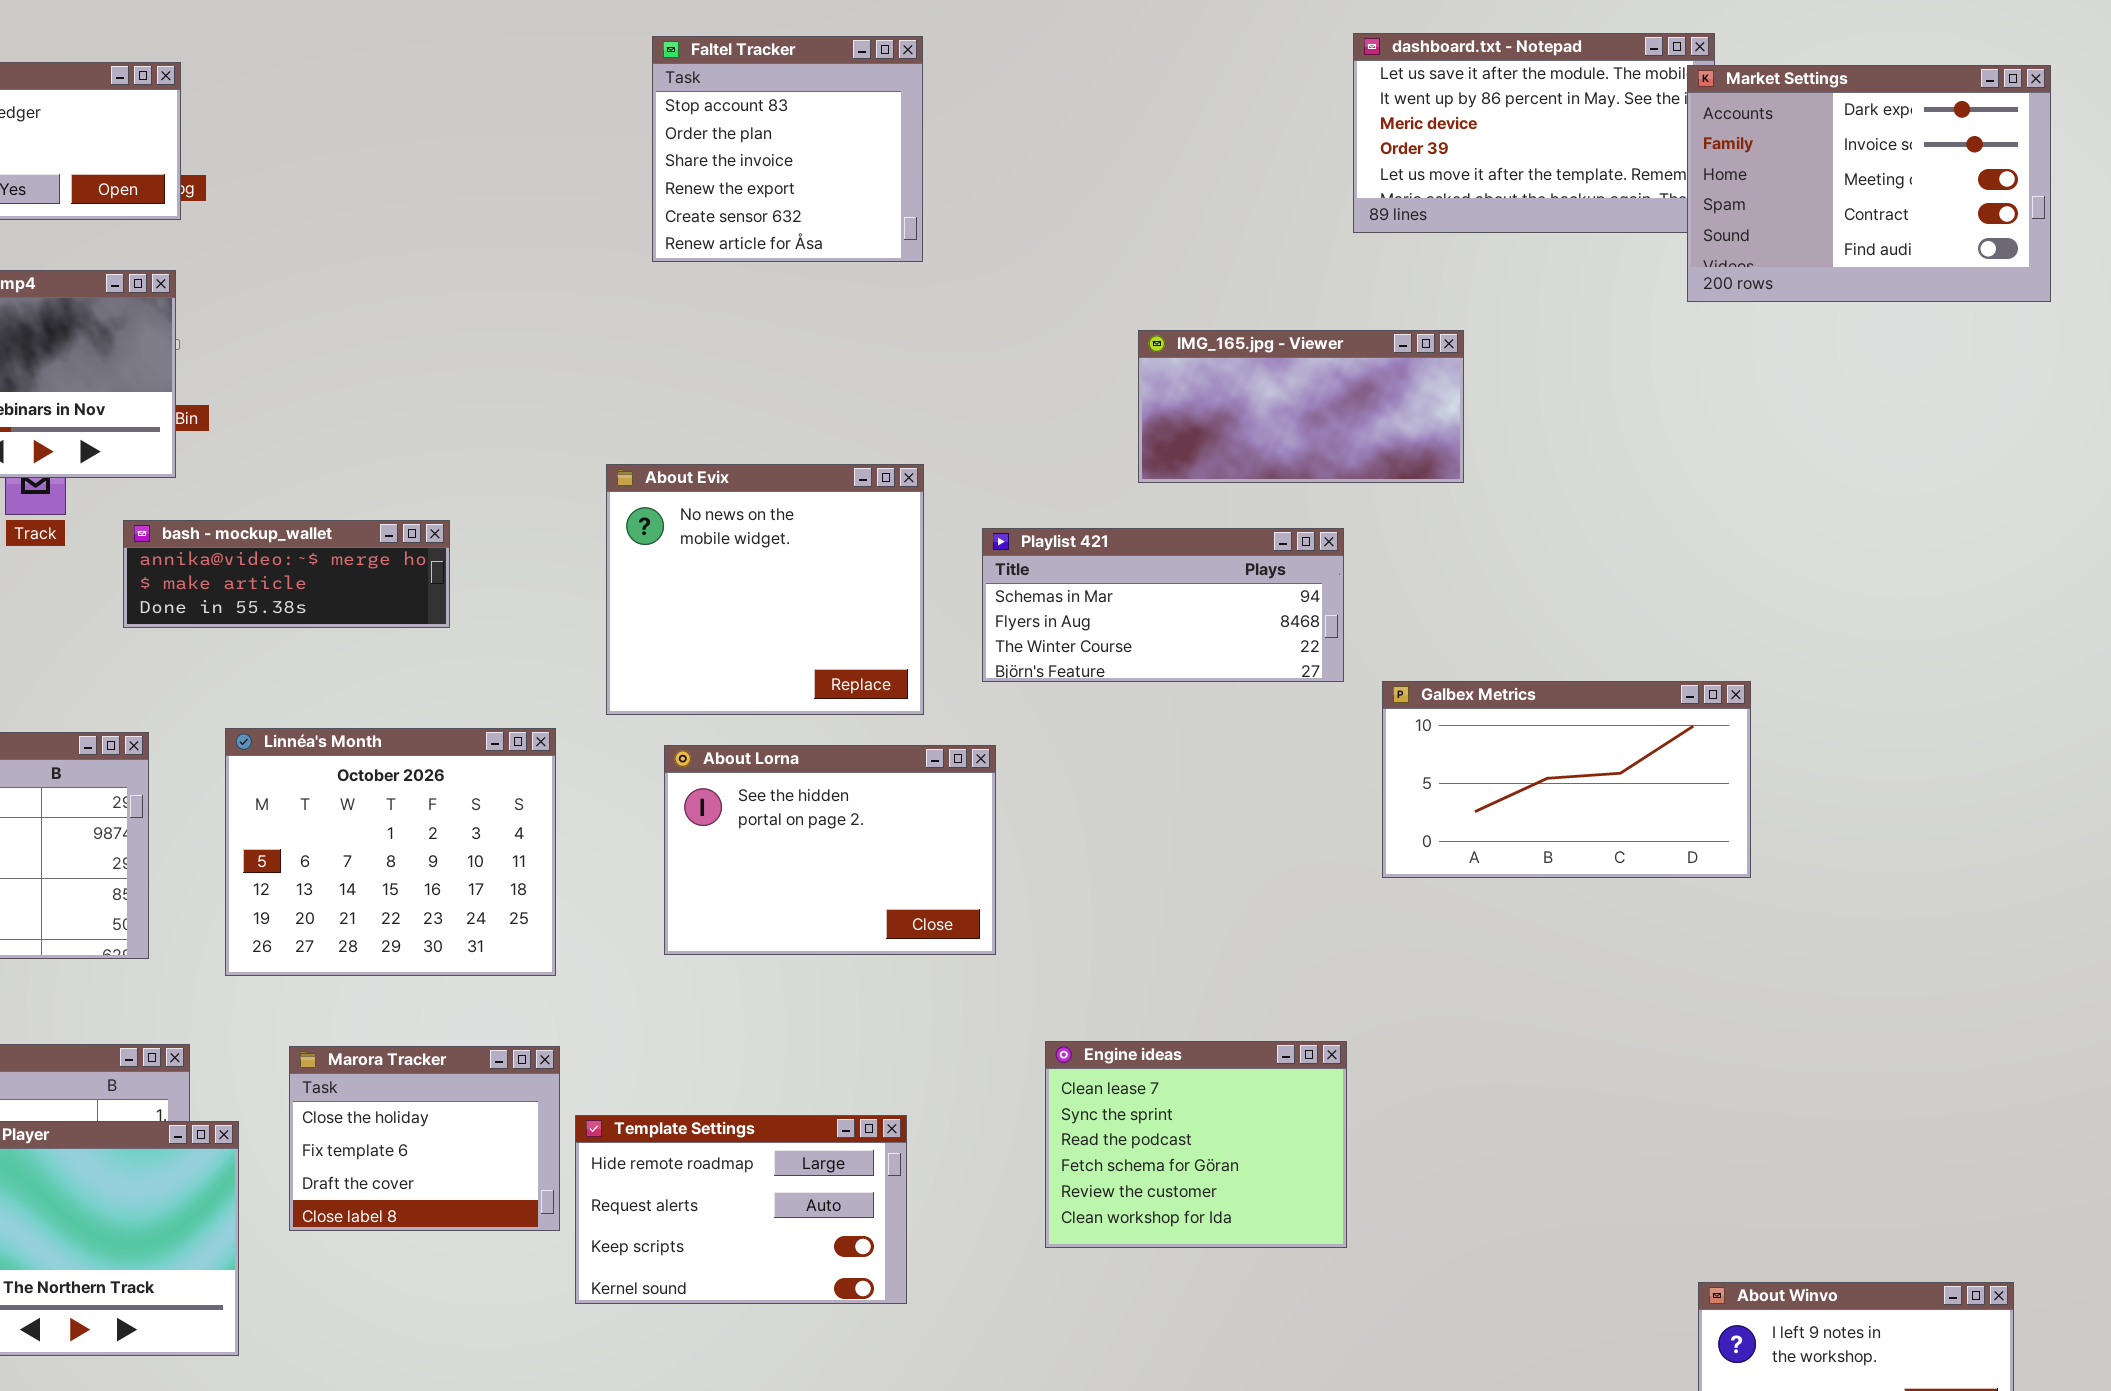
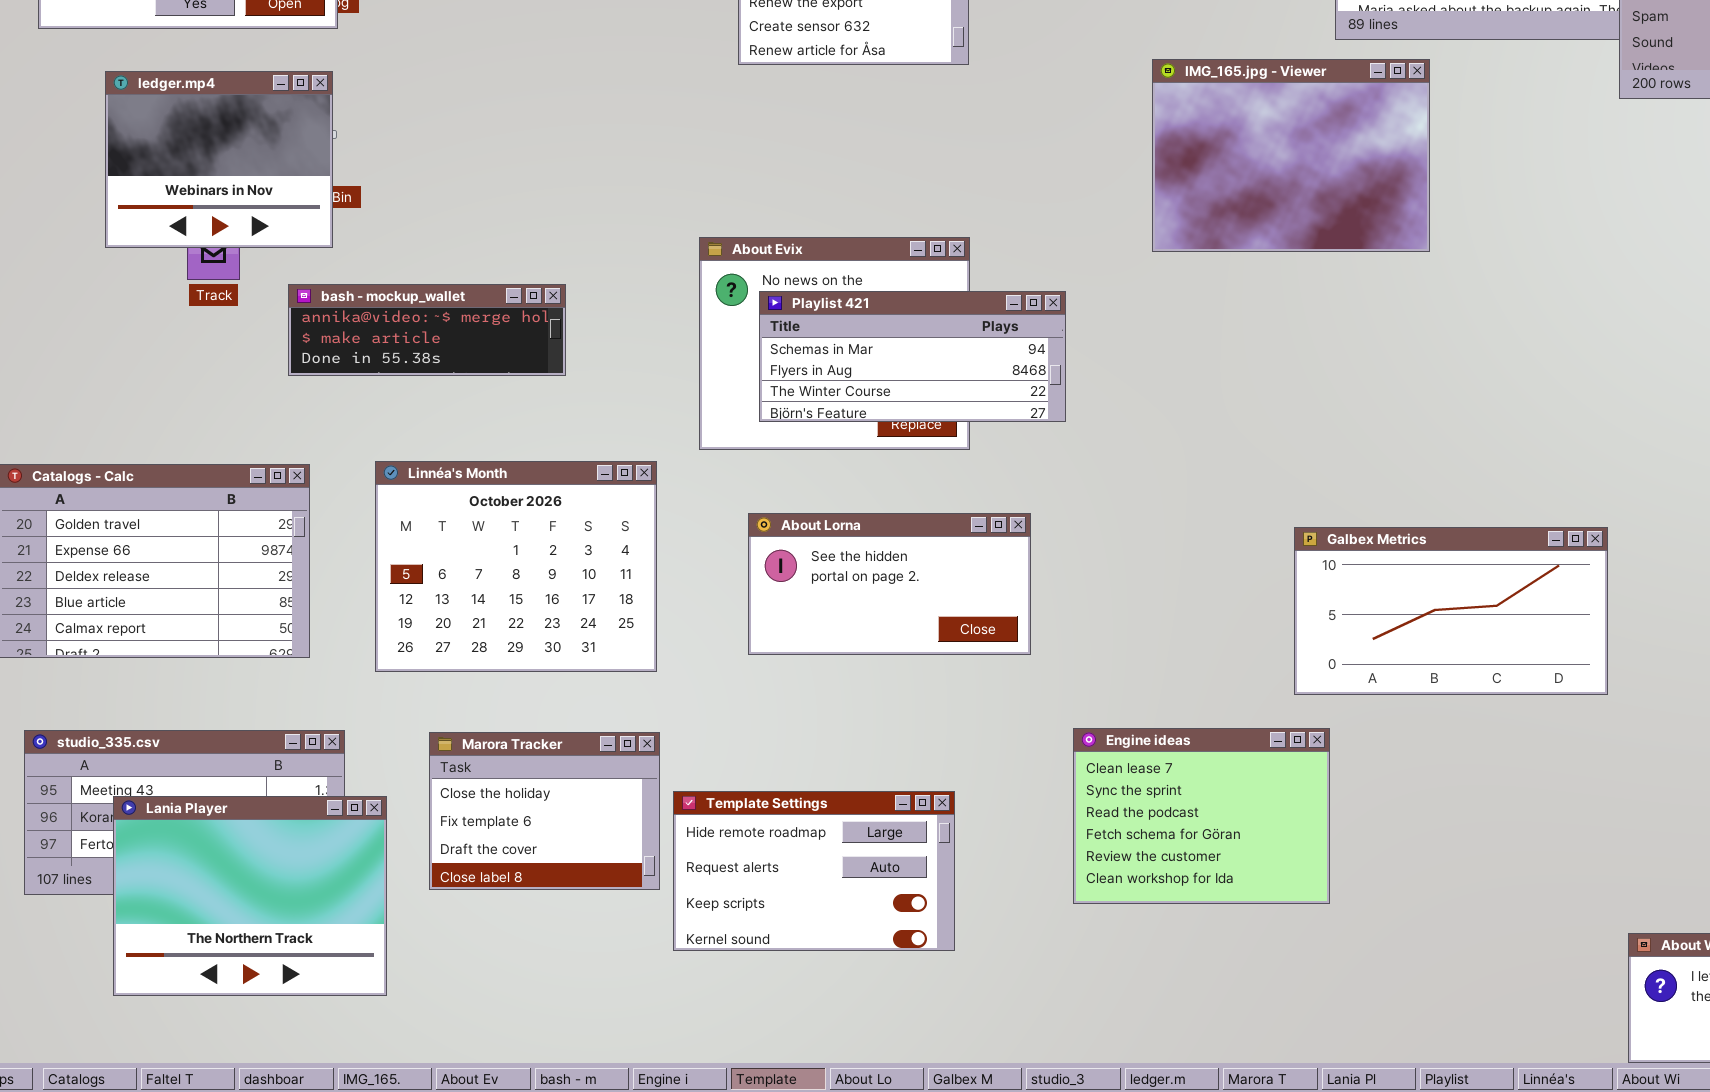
IMG_165.jpg - Viewer: [1138,330,1464,483] -> [1152,59,1430,252], resized
Playlist 421: [982,528,1344,682] -> [759,291,1066,422], moved
Galbex Metrics: [1382,681,1751,878] -> [1294,527,1608,695], moved
About Lorna: [664,745,996,955] -> [748,513,1031,655], resized

